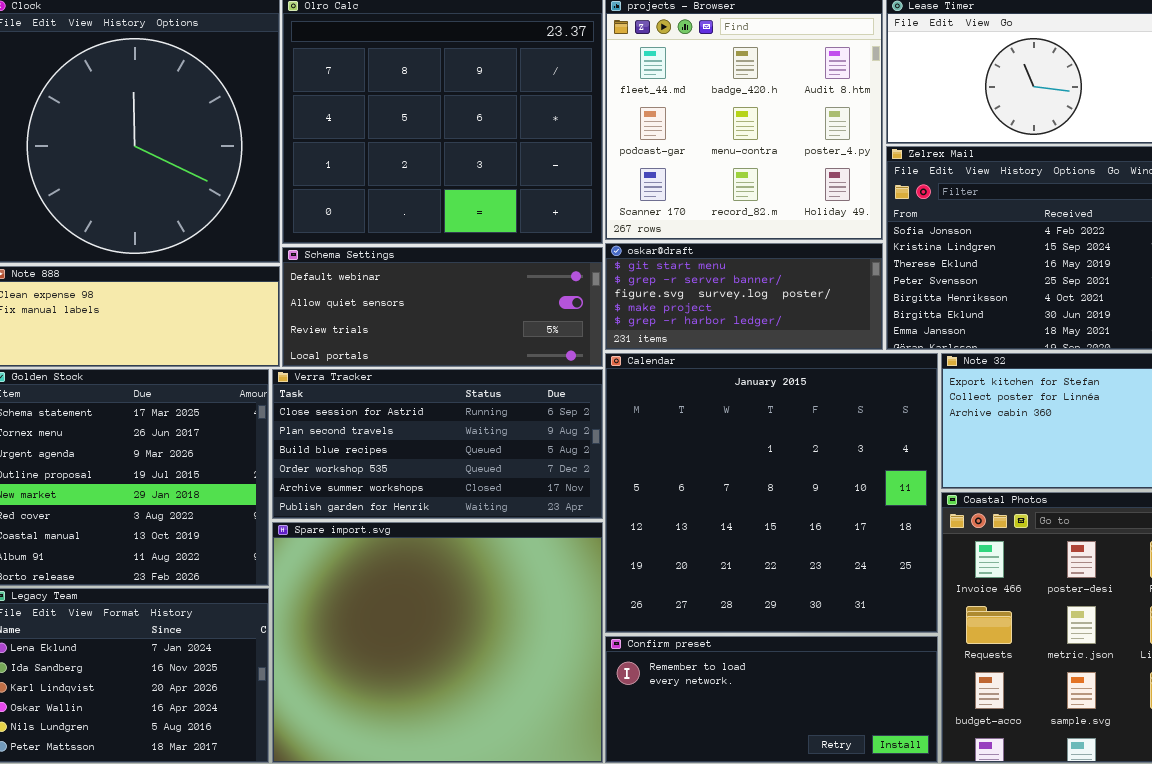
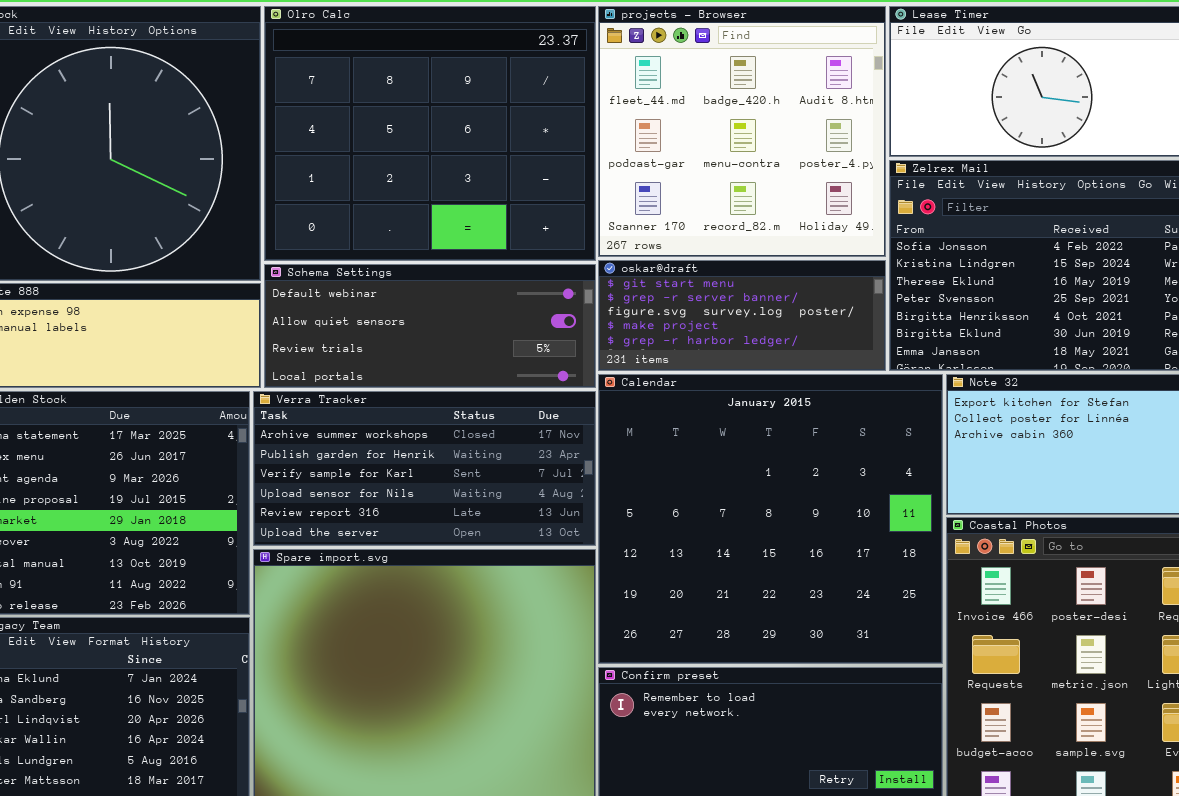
Verra Tracker: [272,369,603,519] -> [253,391,596,546], scrolled down 4 rows

